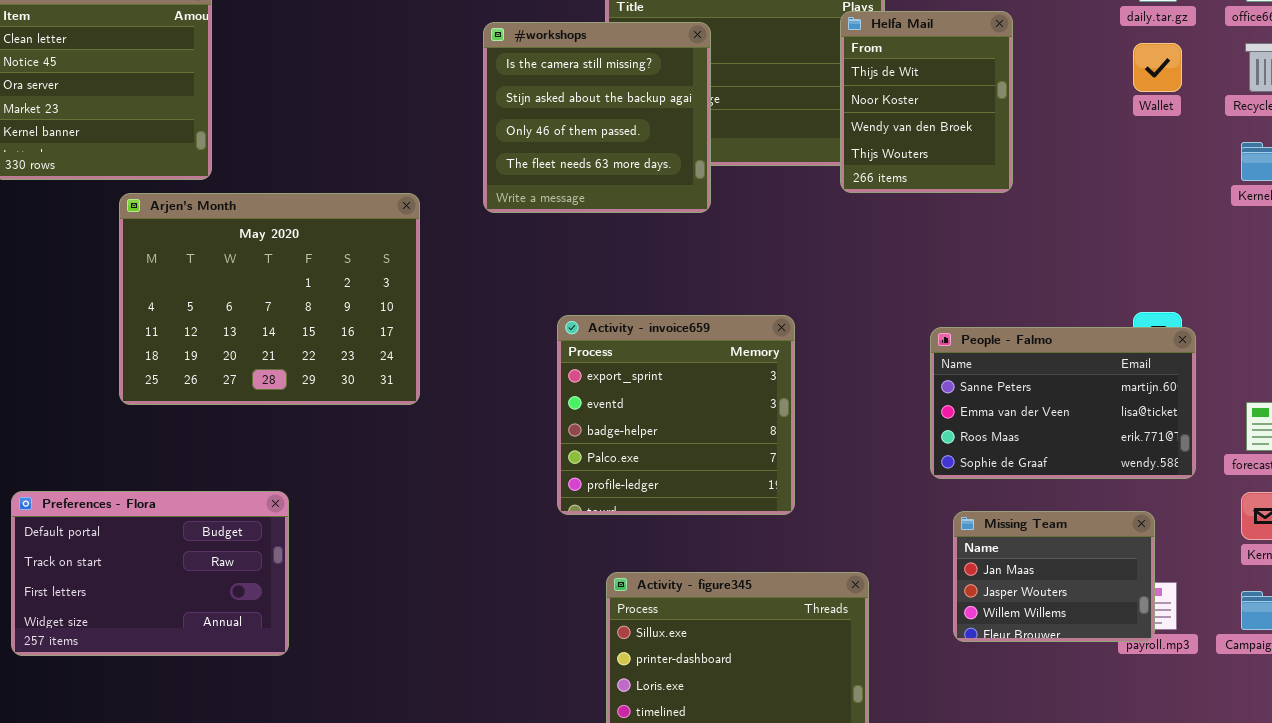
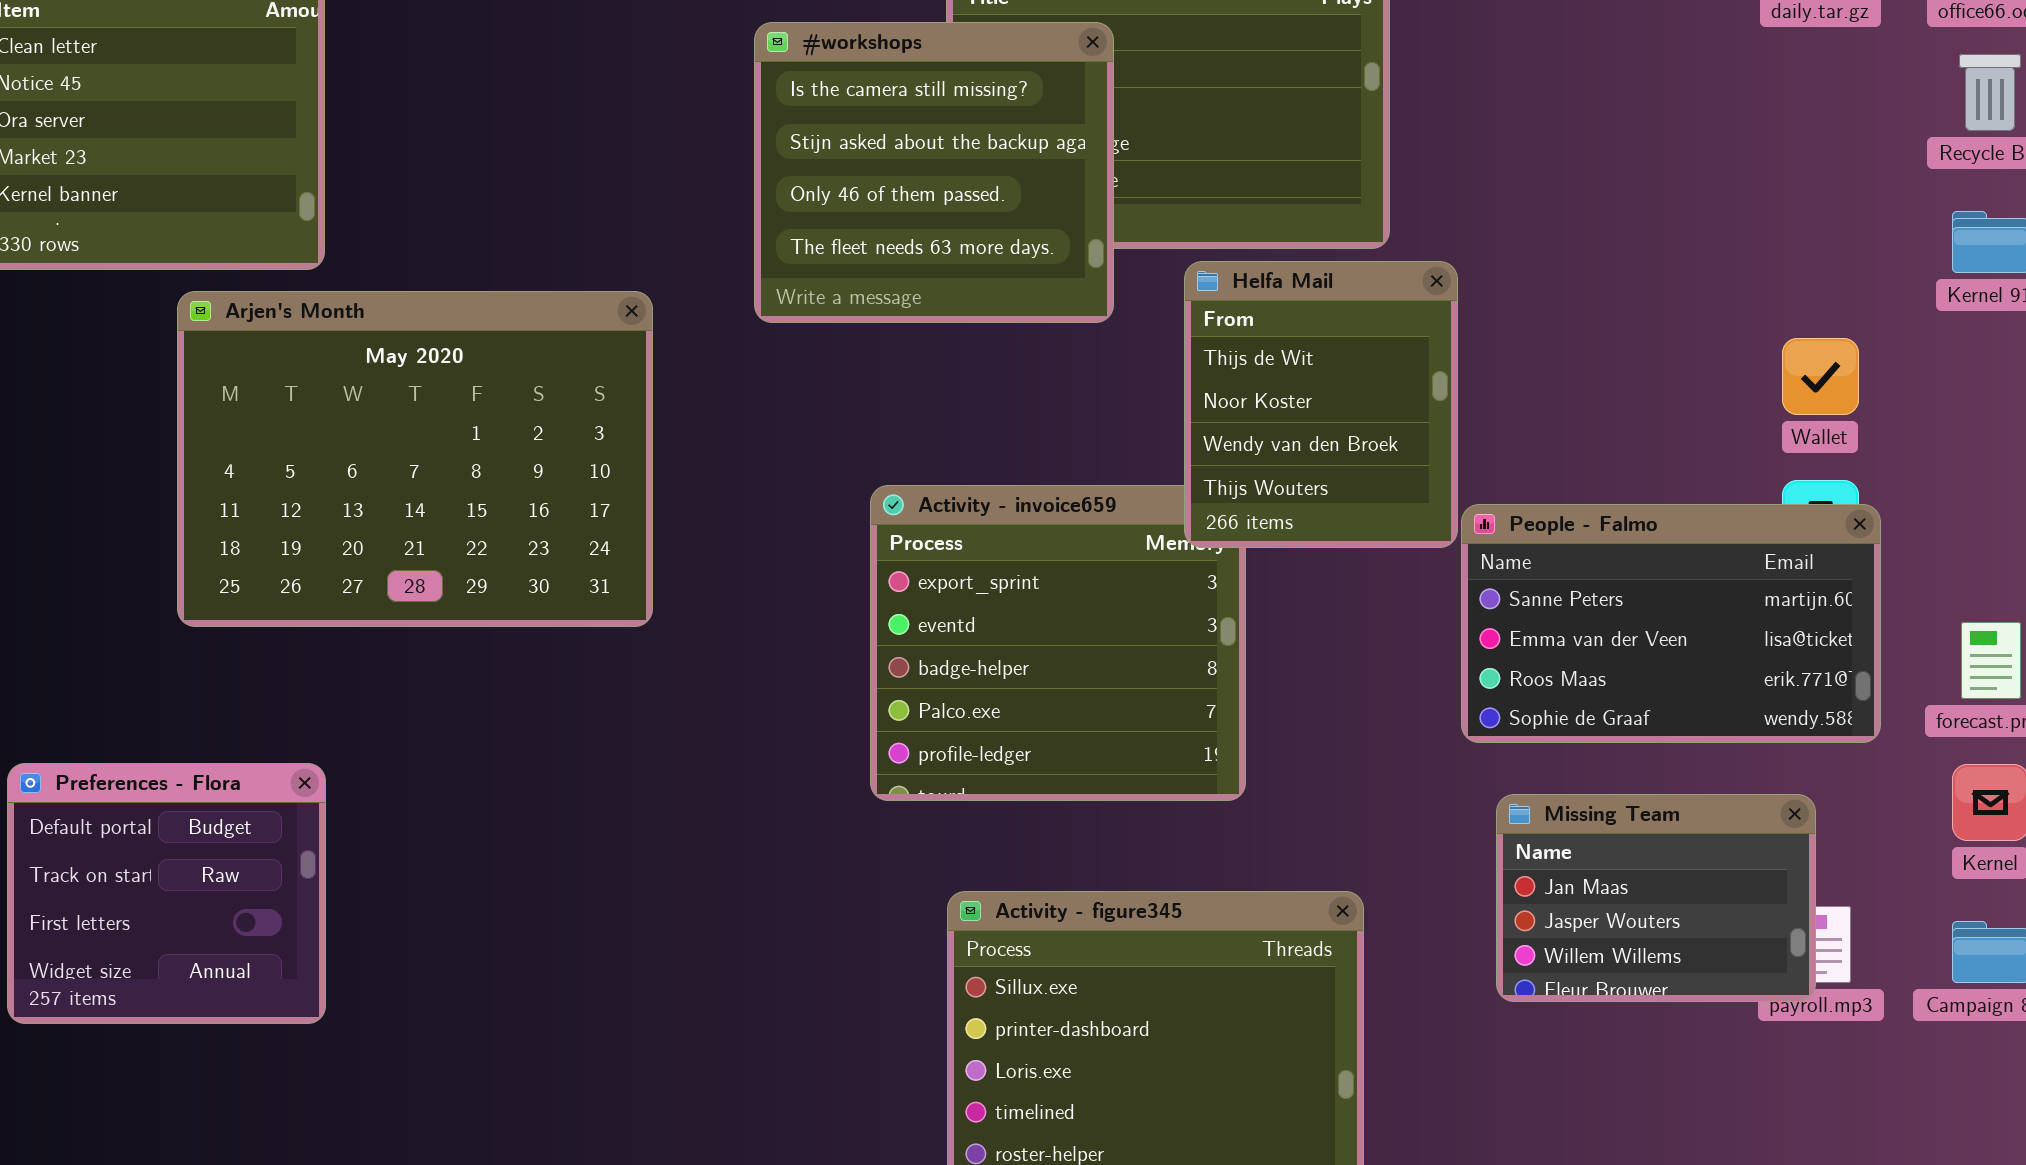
Helfa Mail: [840,11,1013,193] -> [1184,261,1458,548], moved
Wallet: [1133,43,1182,92] -> [1782,338,1859,415], moved
Preferences - Flora: [11,491,289,656] -> [7,763,326,1024], resized

